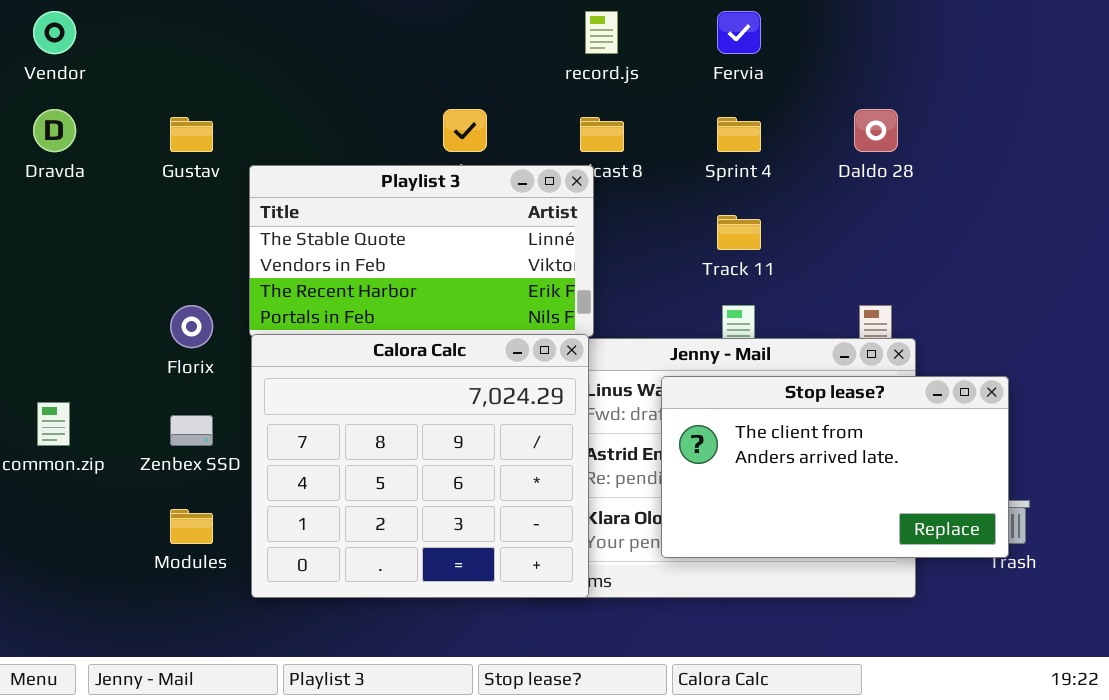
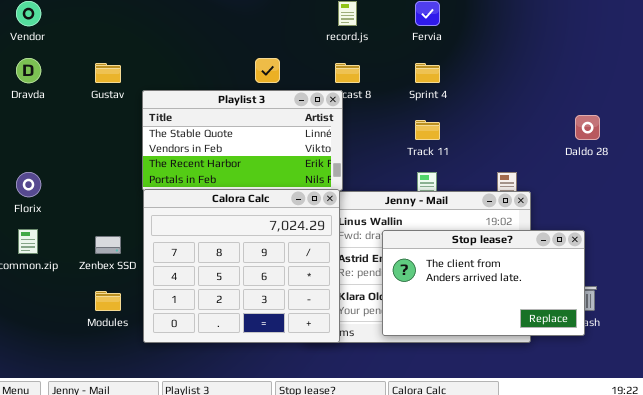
Daldo 28: [854,109,898,152] -> [575,115,600,140], moved
Florix: [170,305,213,348] -> [16,172,41,197], moved
Stop lease?: [661,376,1009,558] -> [382,230,585,336], moved

